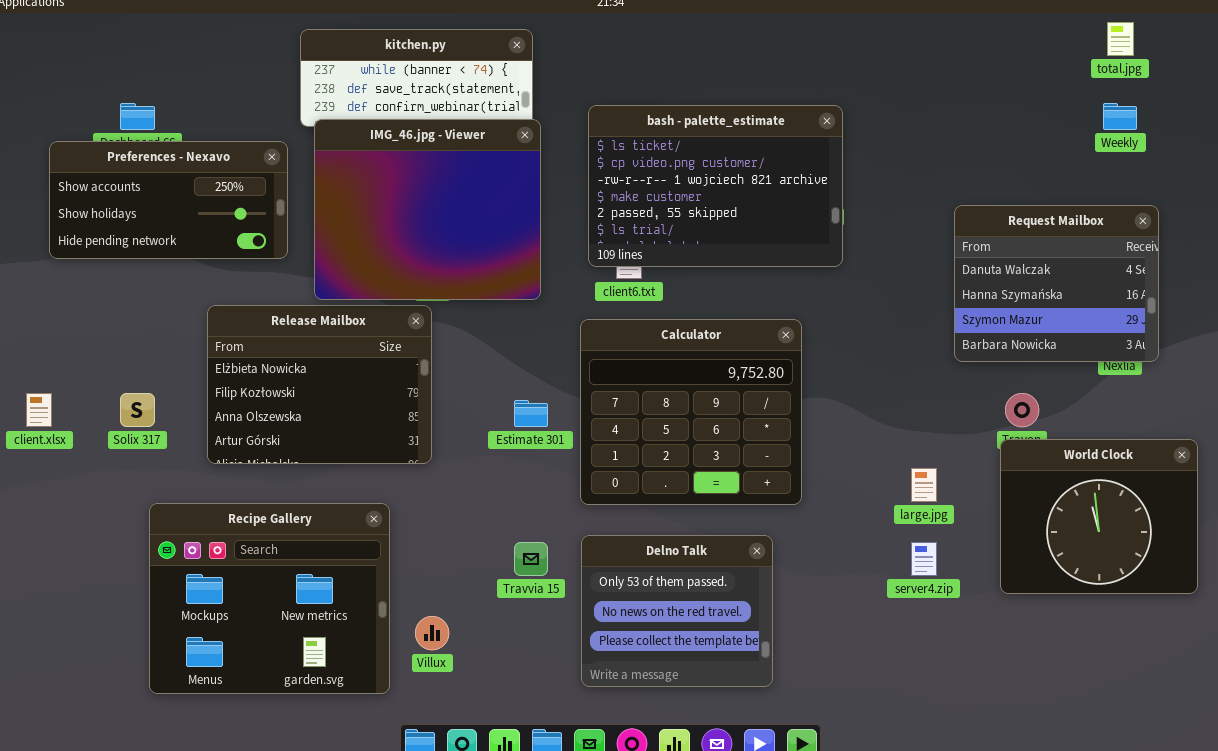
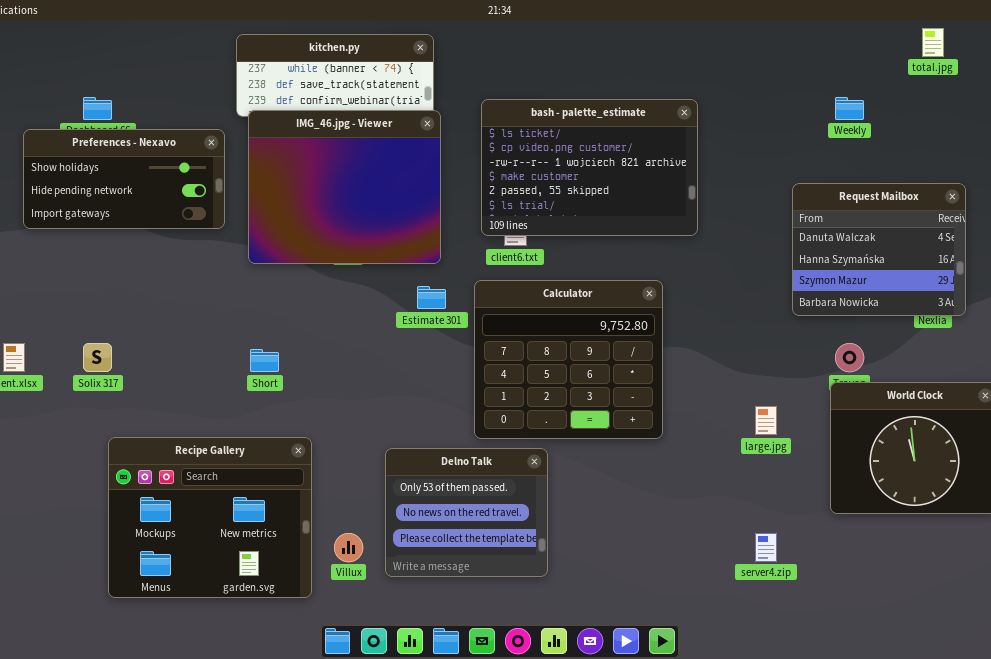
Weekly: [1103,103,1137,130] -> [835,97,864,120], moved
Preferences - Nexavo: [49,141,288,259] -> [23,129,225,229], scrolled down 1 row
Release Mailbox: [207,305,432,464] -> none, closed
Estimate 301: [514,400,548,427] -> [417,286,446,309], moved
Delno Talk: [581,535,773,687] -> [385,448,548,577], moved
server4.zip: [911,542,937,576] -> [755,533,777,562], moved

